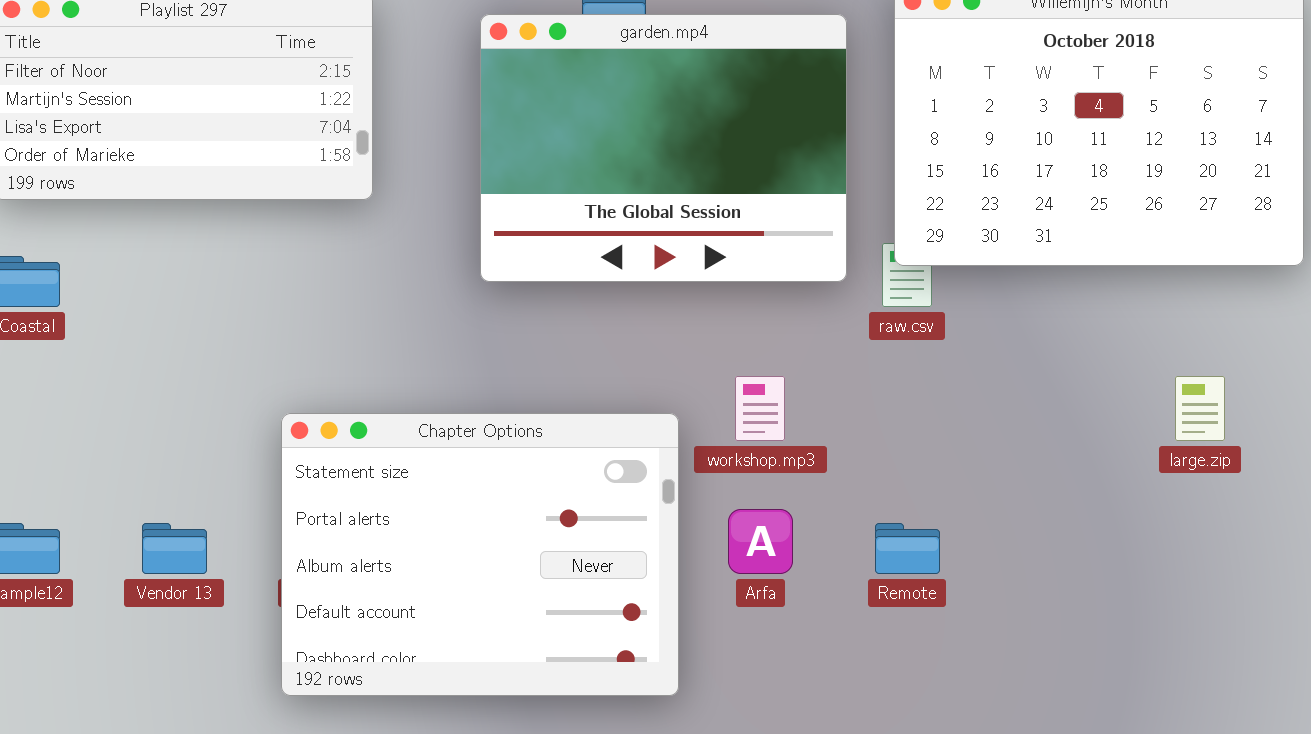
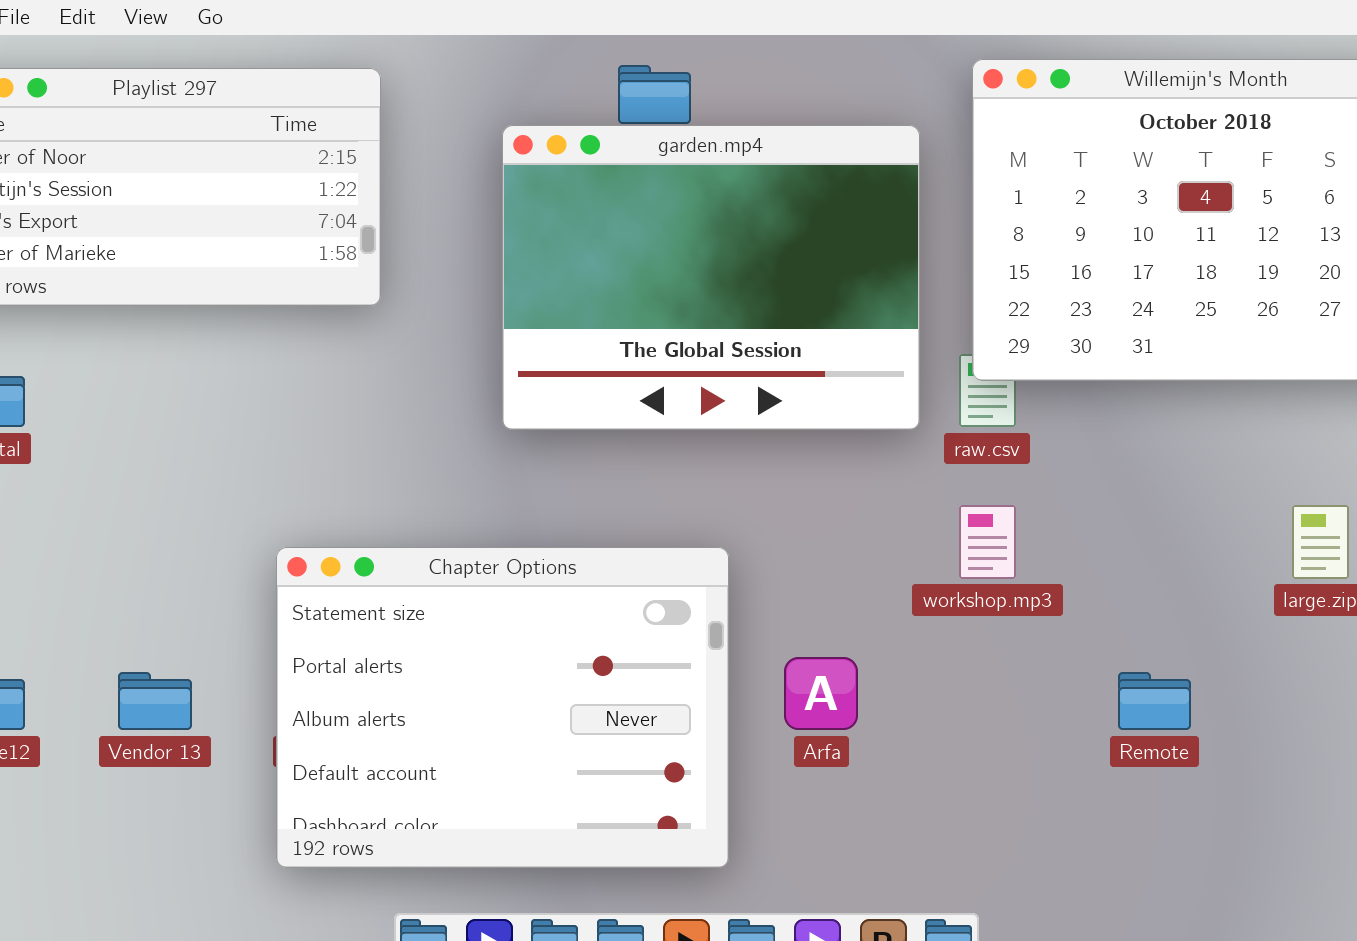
garden.mp4: [480,14,847,282] -> [502,125,920,430], moved
workshop.mp3: [735,376,785,441] -> [959,505,1016,579], moved
Remote: [875,523,940,574] -> [1118,672,1191,730], moved

